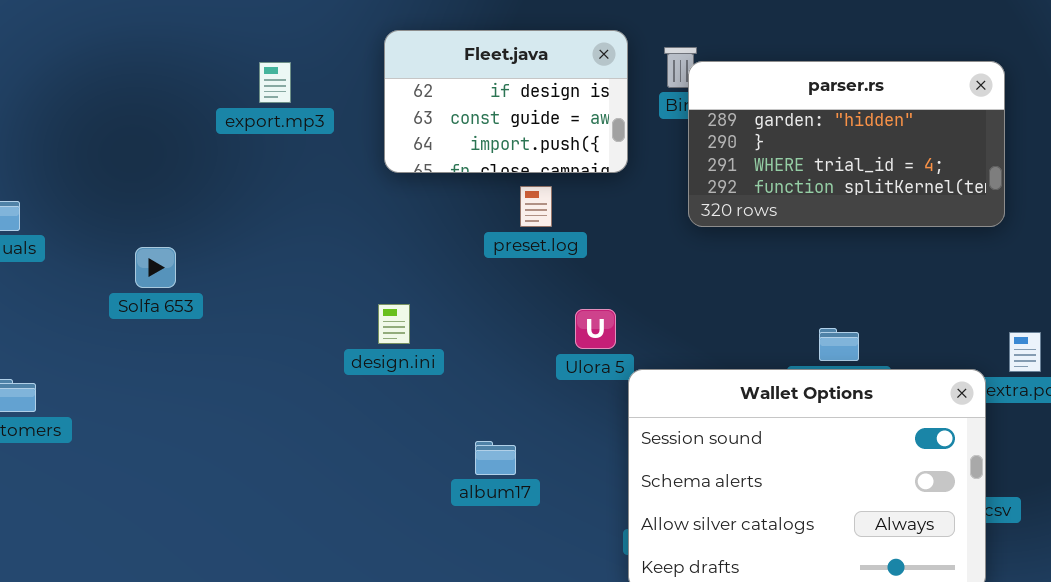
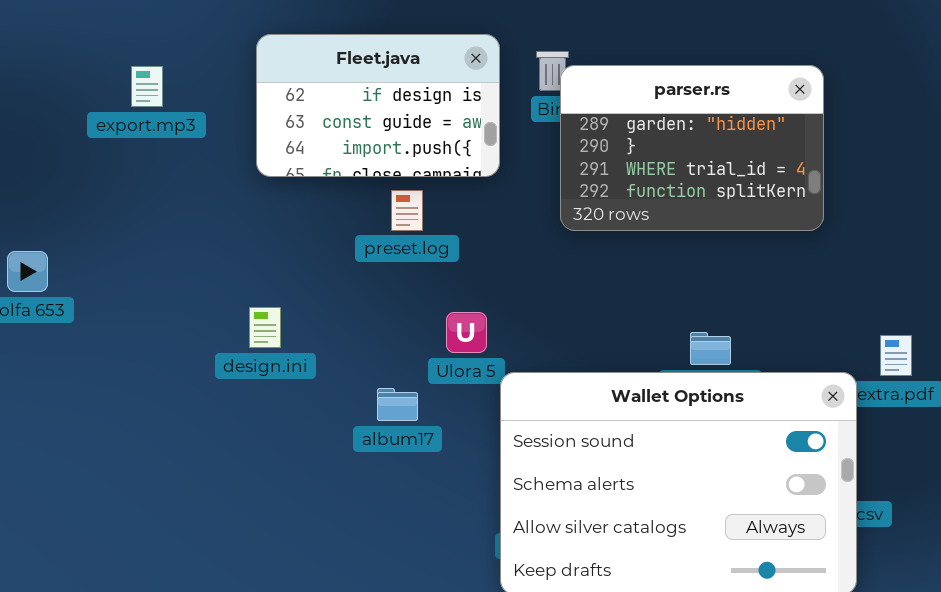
parser.rs: [688,61,1005,227] -> [560,65,824,231], resized
album17: [475,441,516,475] -> [377,388,418,421], moved

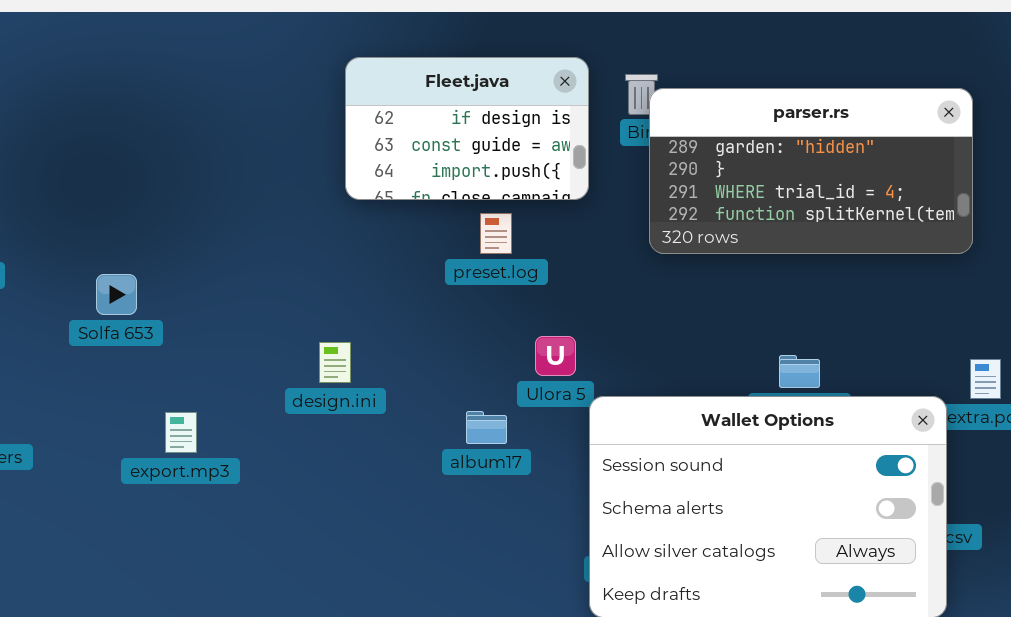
parser.rs: [560,65,824,231] -> [649,88,973,254], resized
export.mp3: [131,66,163,107] -> [165,412,197,453], moved
design.ini: [249,307,281,348] -> [319,342,351,383], moved

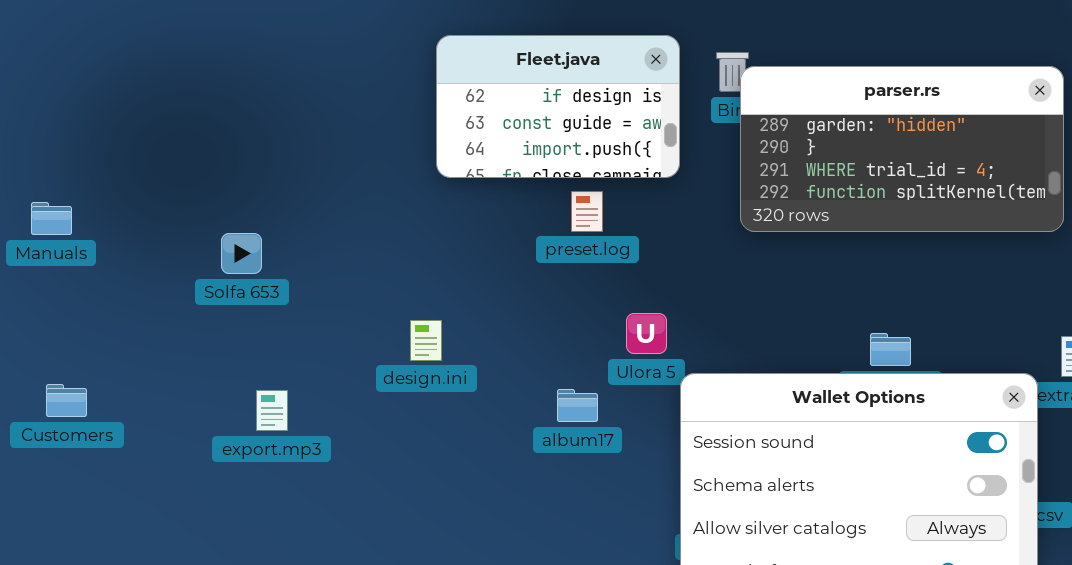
Solfa 653: [96,274,137,315] -> [221,233,262,274], moved

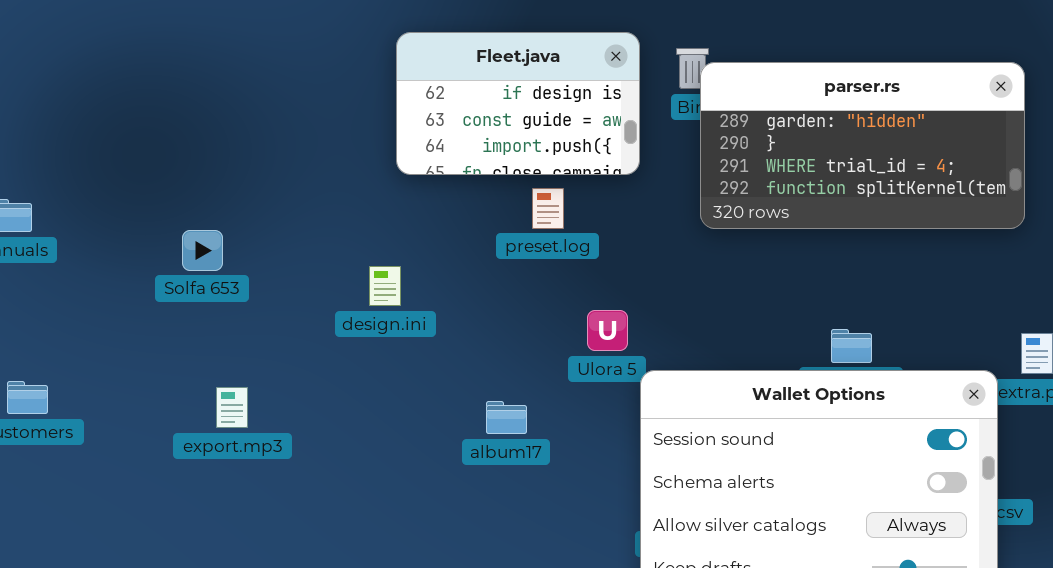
design.ini: [410,320,442,361] -> [369,266,401,306], moved
album17: [557,389,598,422] -> [486,401,527,434], moved

